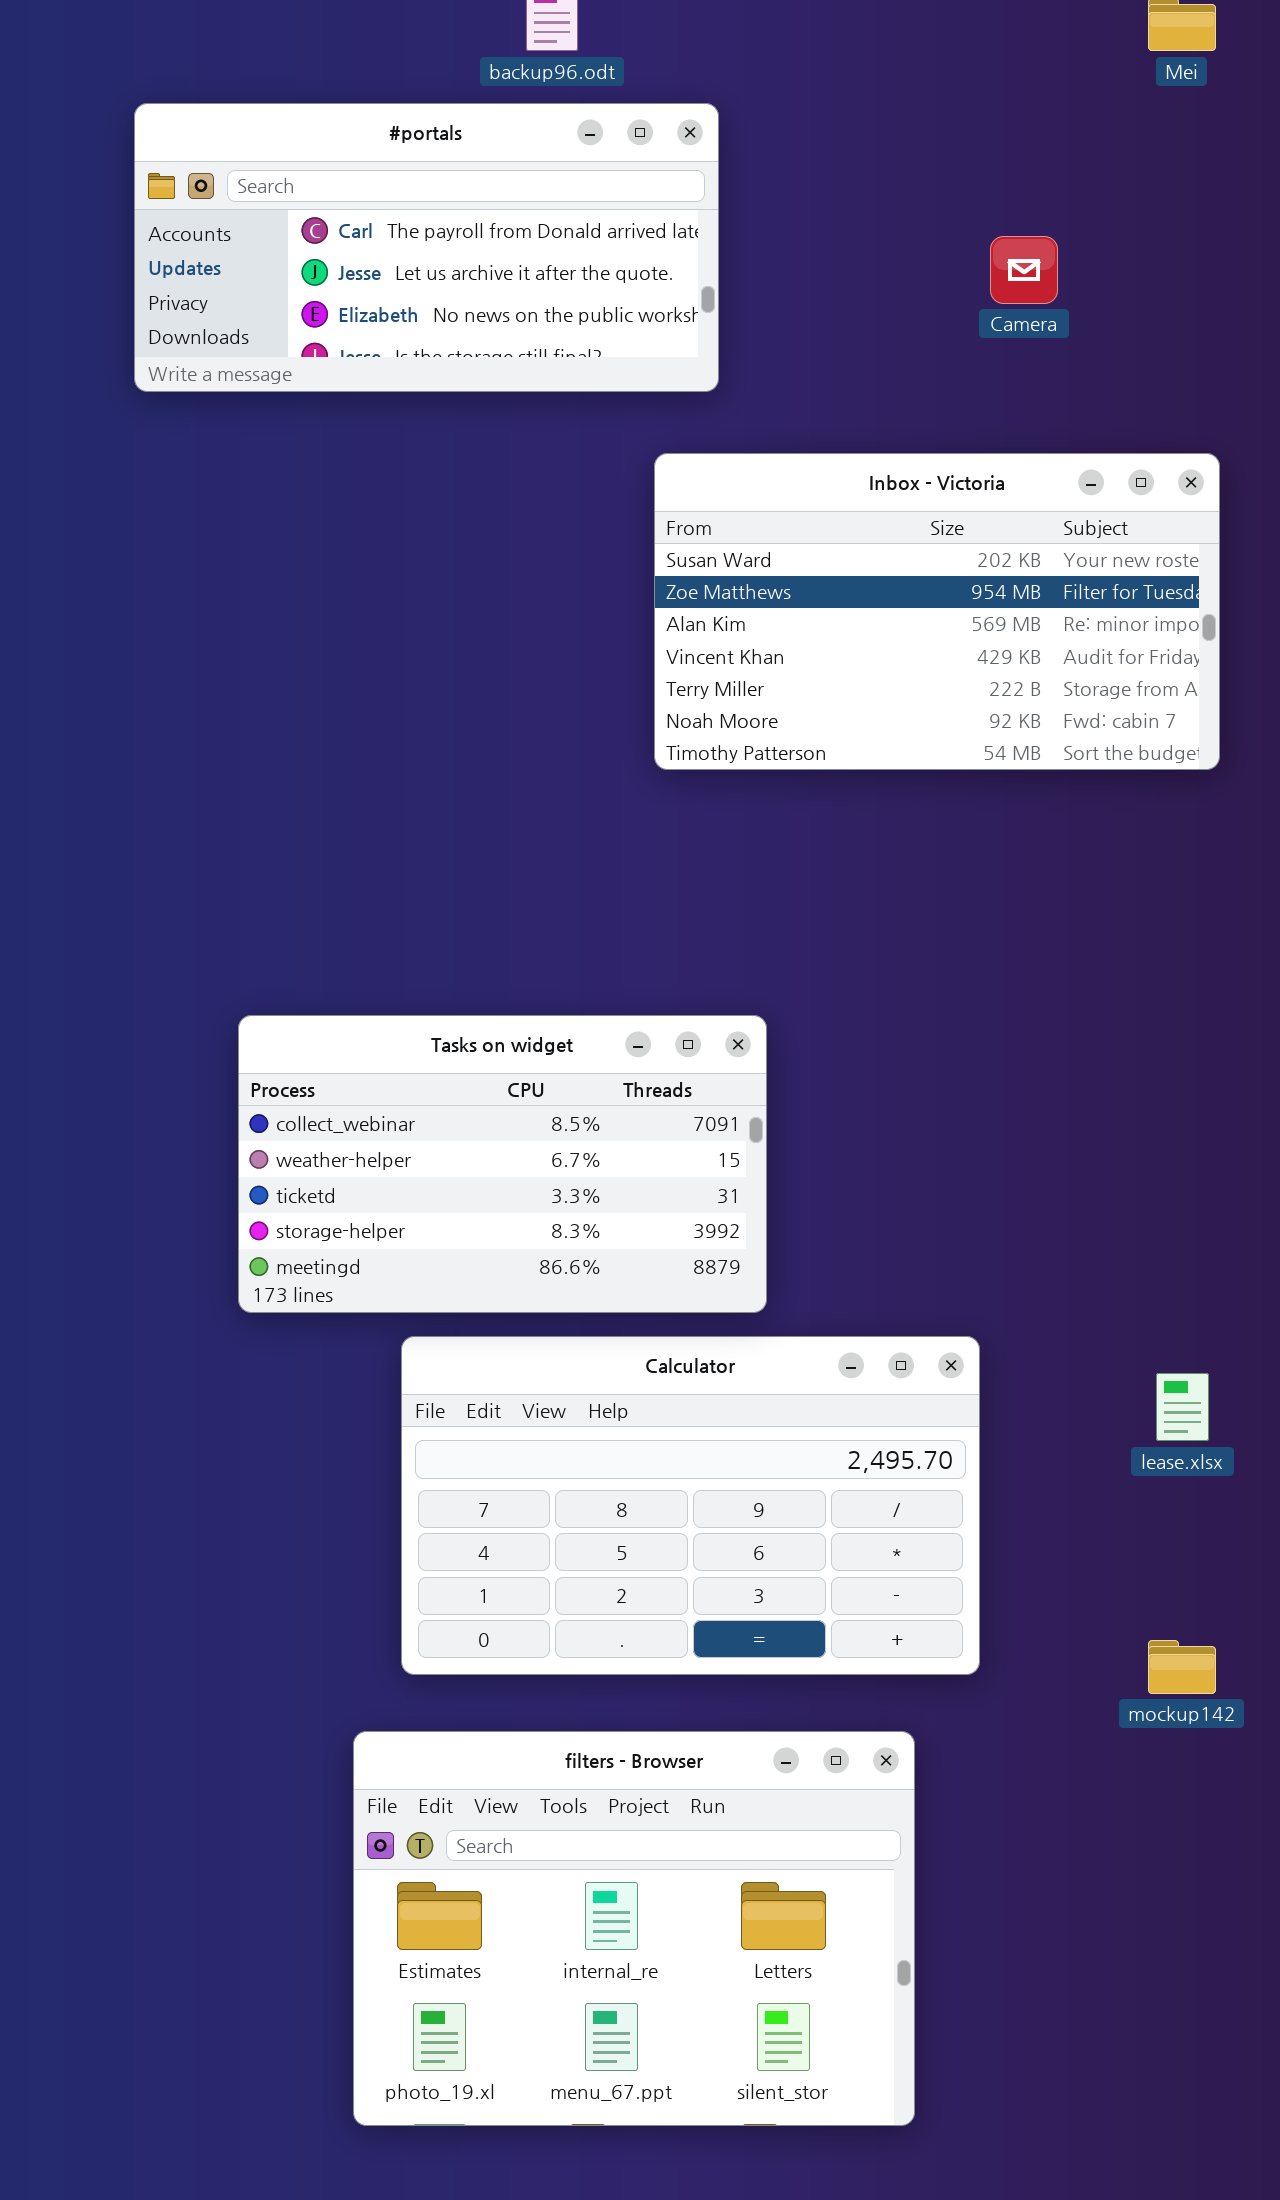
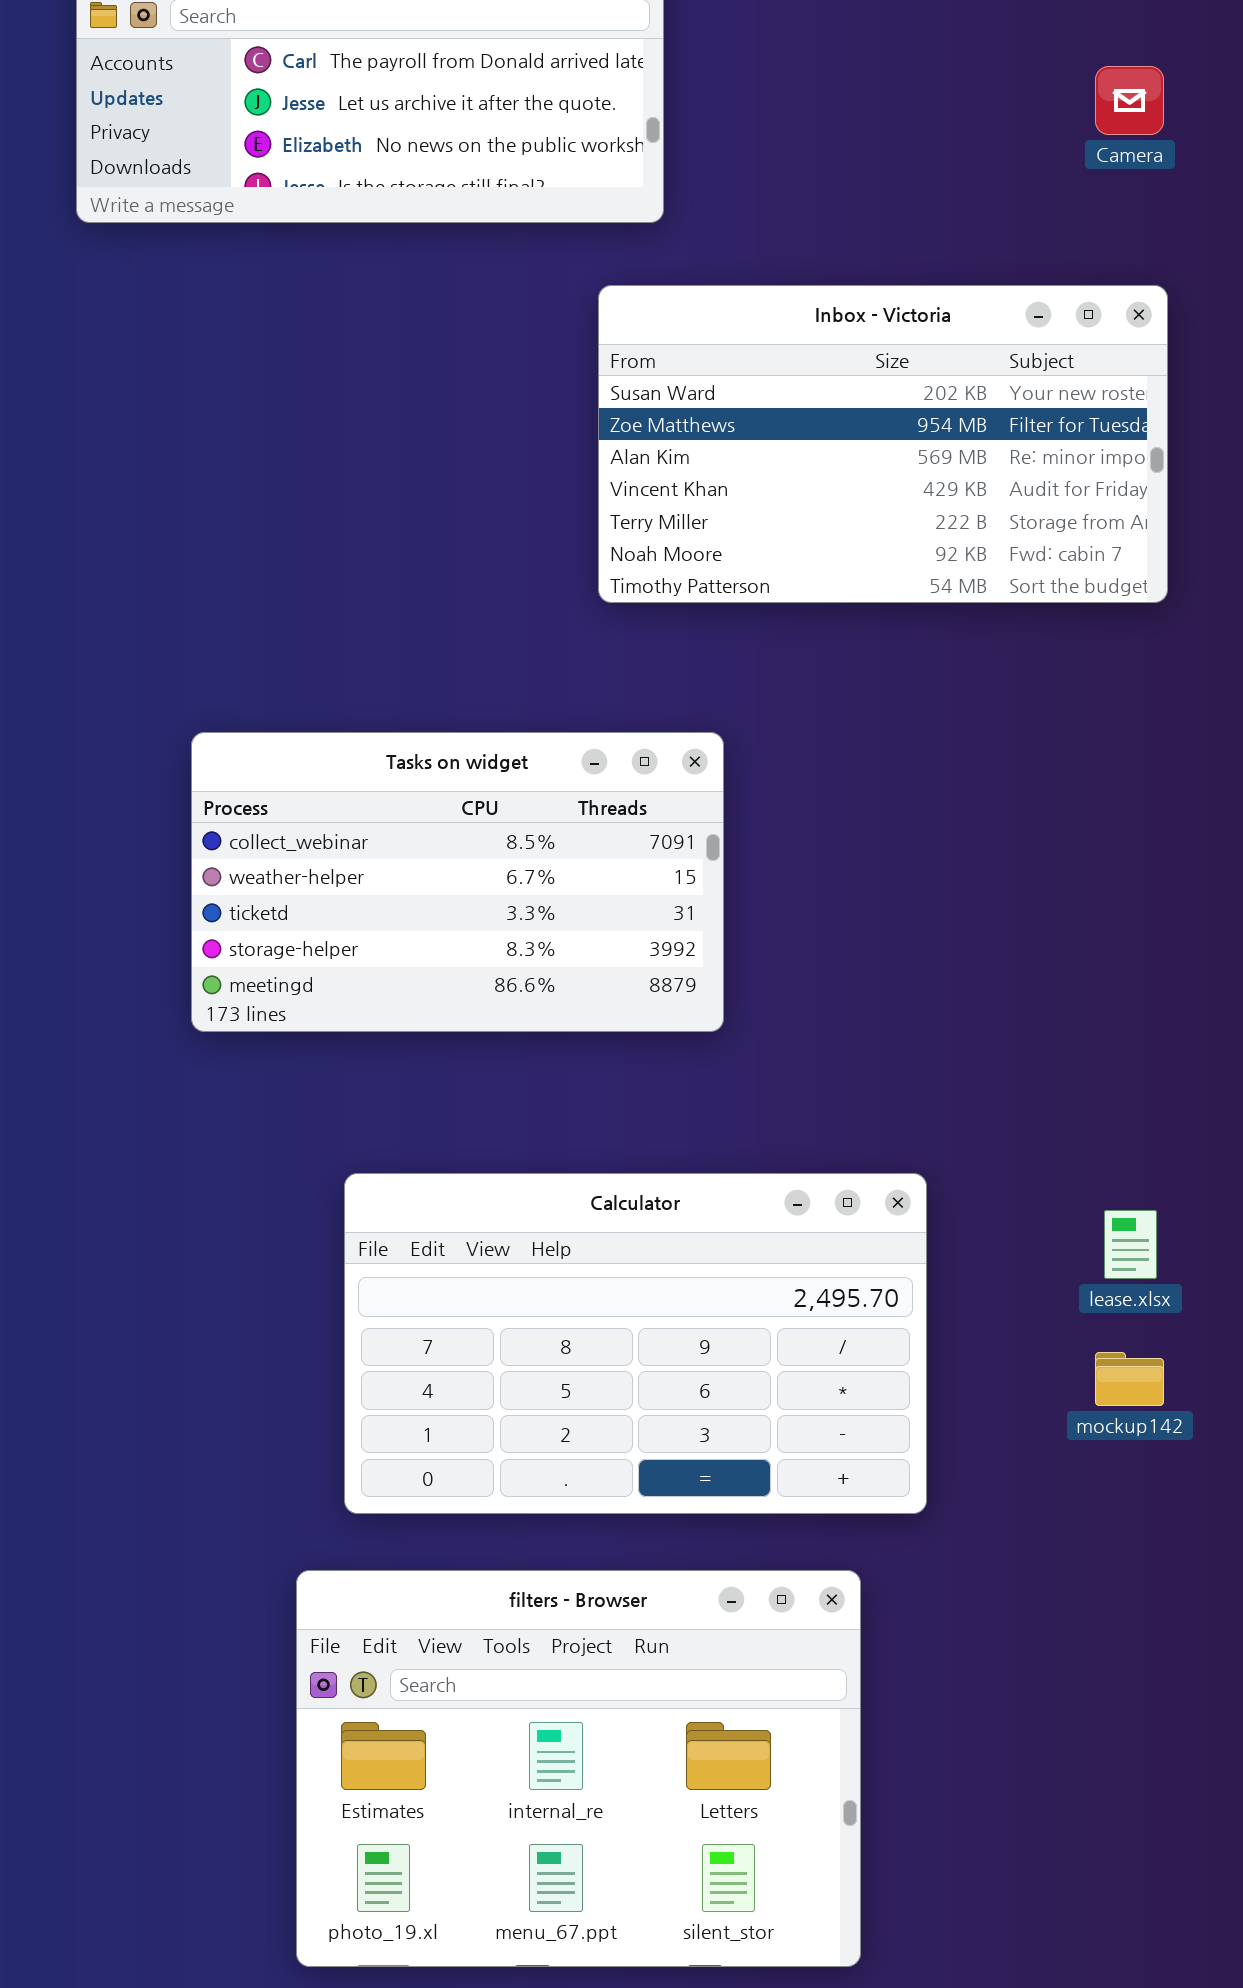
Camera: [990,236,1058,304] -> [1095,66,1164,135], moved
Tasks on widget: [238,1015,767,1313] -> [191,732,724,1032], moved
mockup142: [1148,1640,1216,1694] -> [1095,1352,1164,1406], moved

